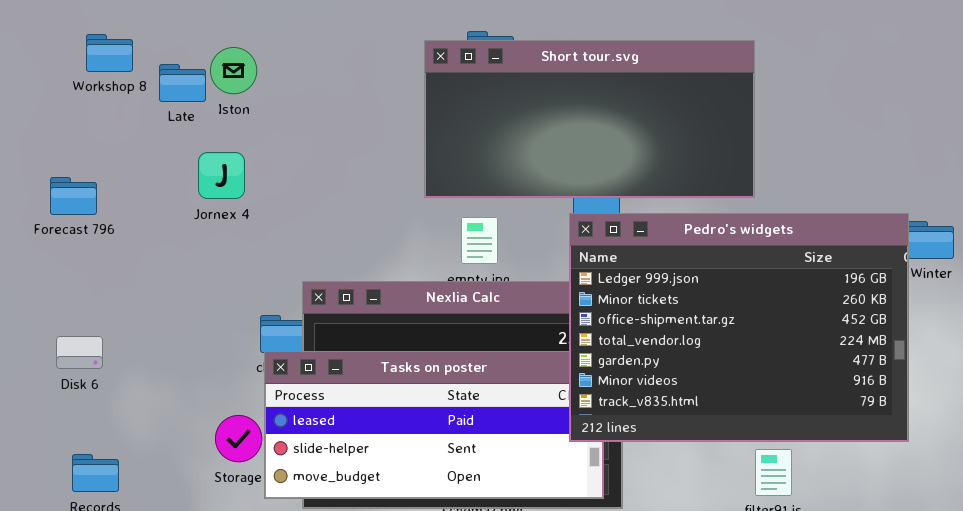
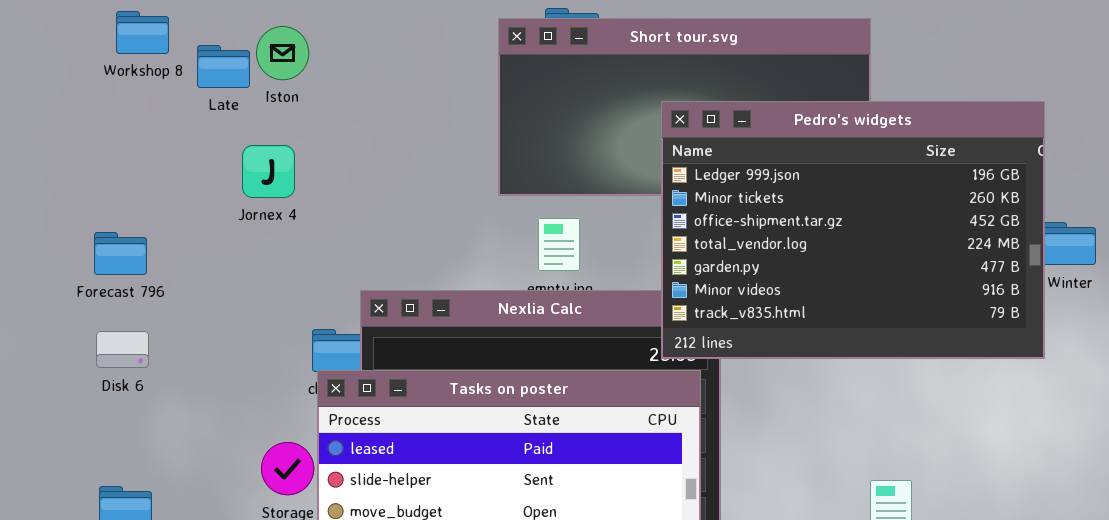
Forecast 796: [50,177,97,215] -> [94,232,147,275], moved
Pedro's widgets: [569,213,909,442] -> [661,101,1045,359], moved
Disk 6: [56,336,103,369] -> [96,331,149,368], moved

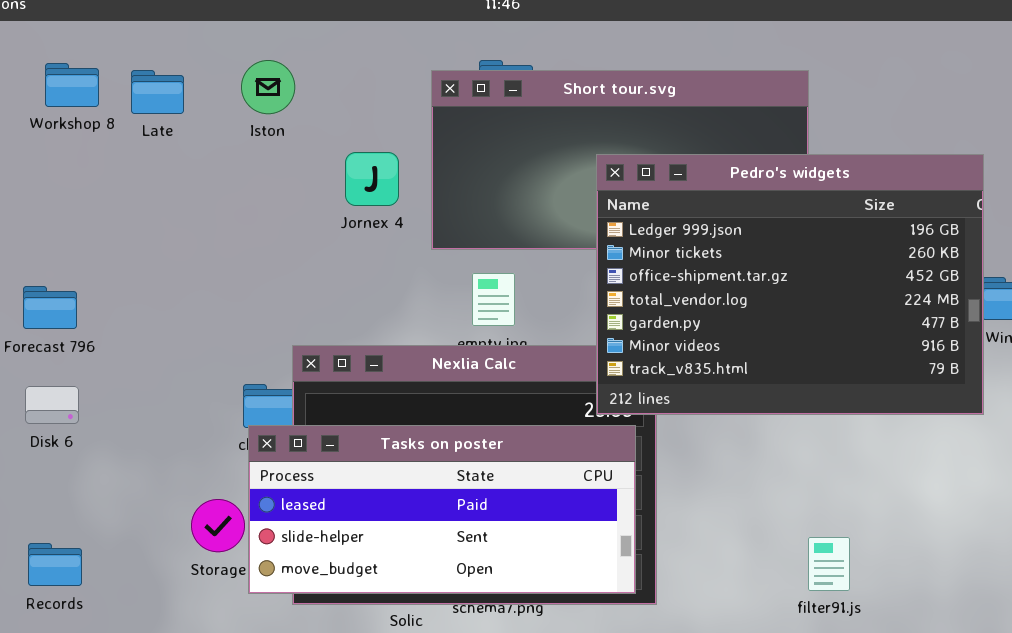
Iston: [256,26,309,80] -> [241,60,295,114], moved
Late: [197,45,250,88] -> [131,70,184,114], moved
Jornex 4: [242,145,295,198] -> [345,152,399,206], moved

